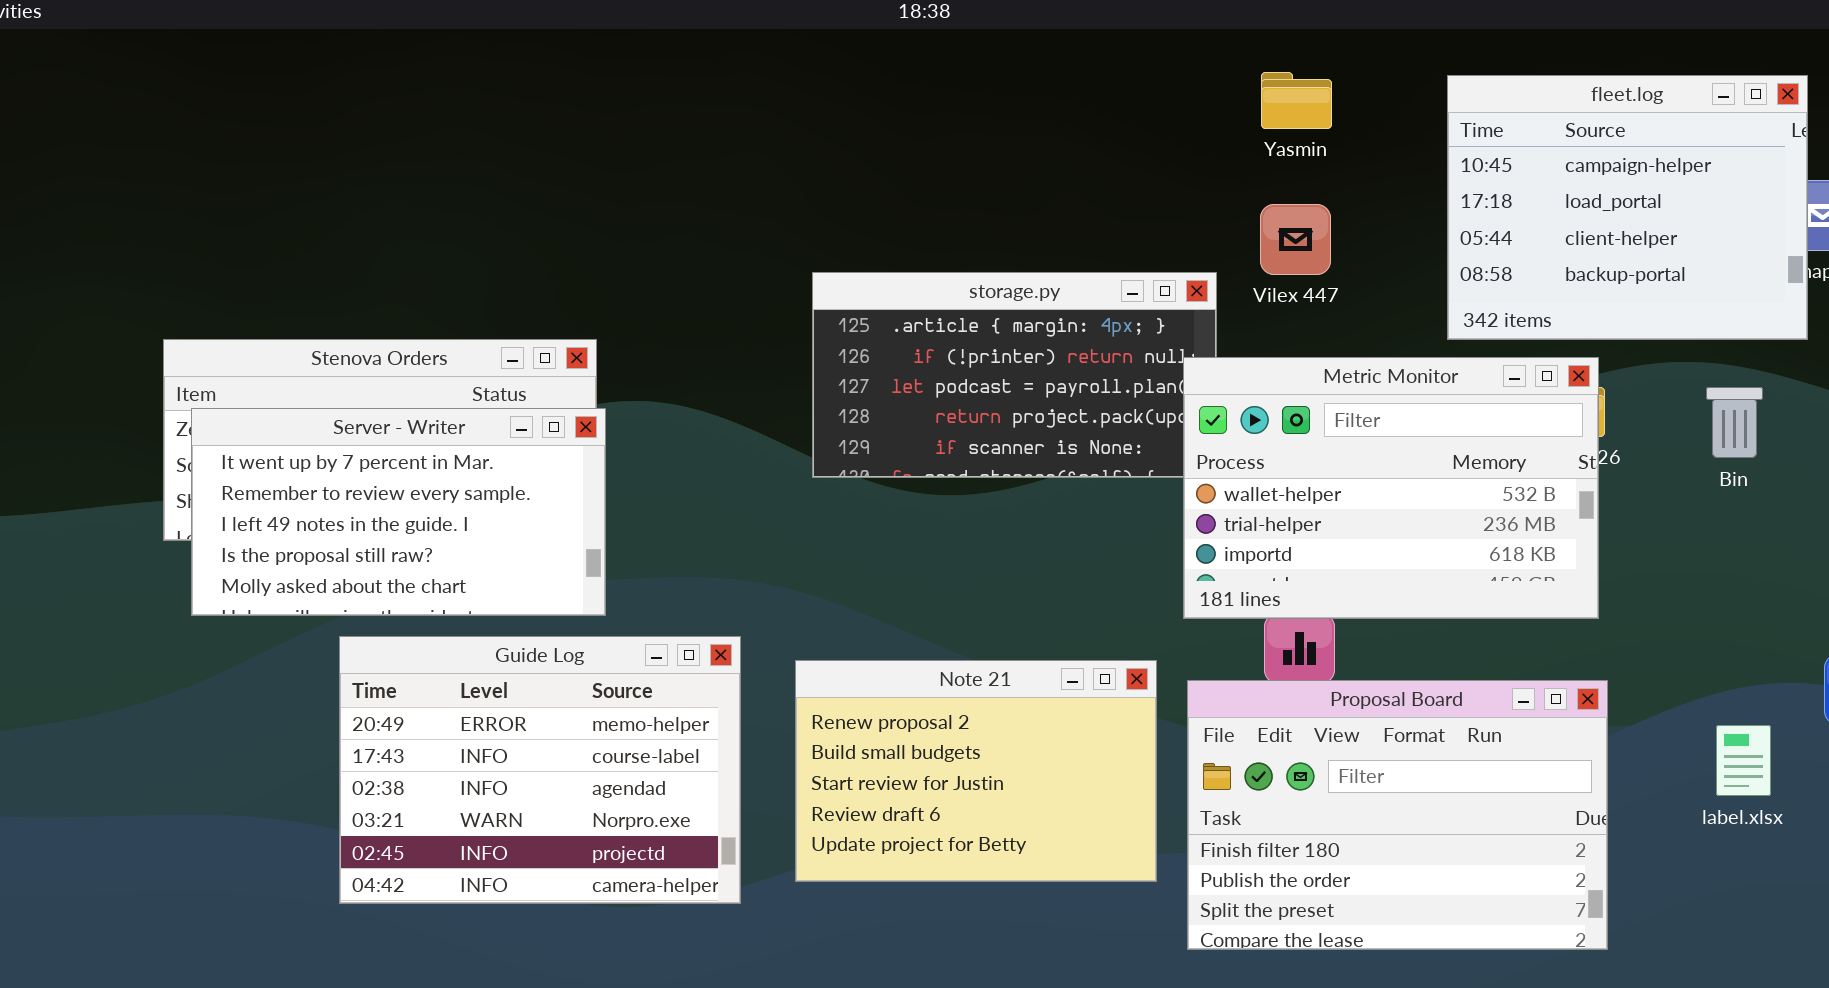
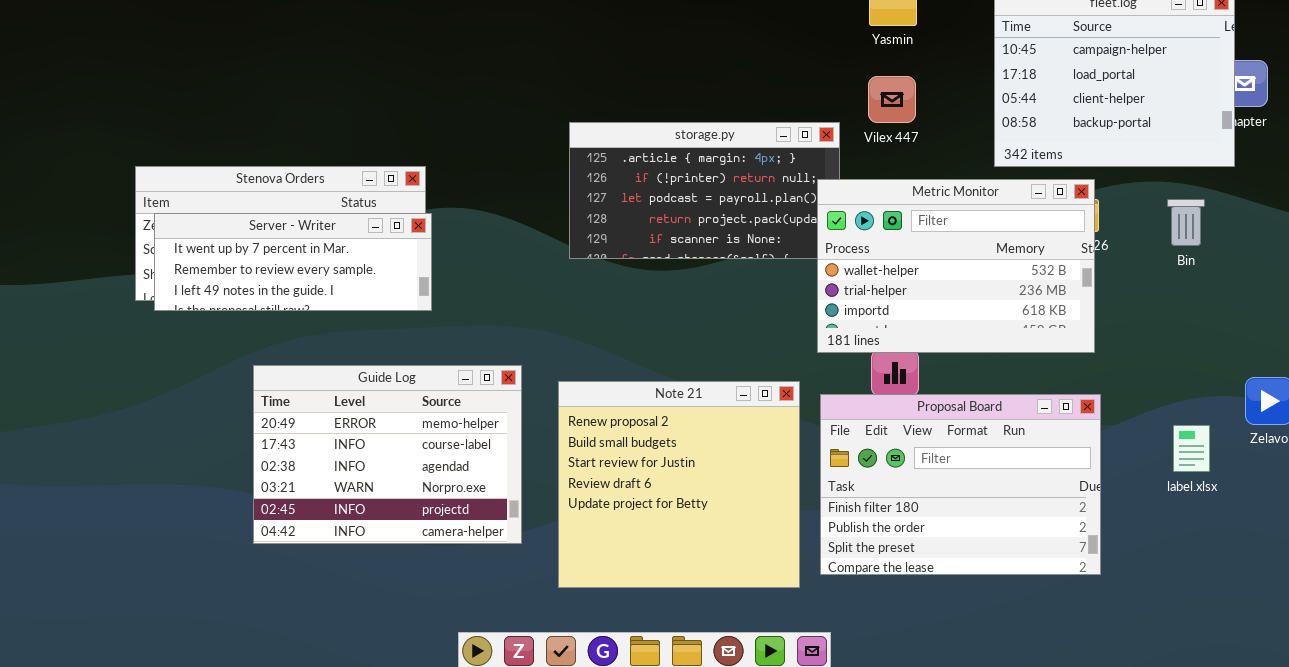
Server - Writer: [191,408,606,616] -> [154,213,432,311], resized
Note 21: [795,660,1157,882] -> [558,381,800,588], resized

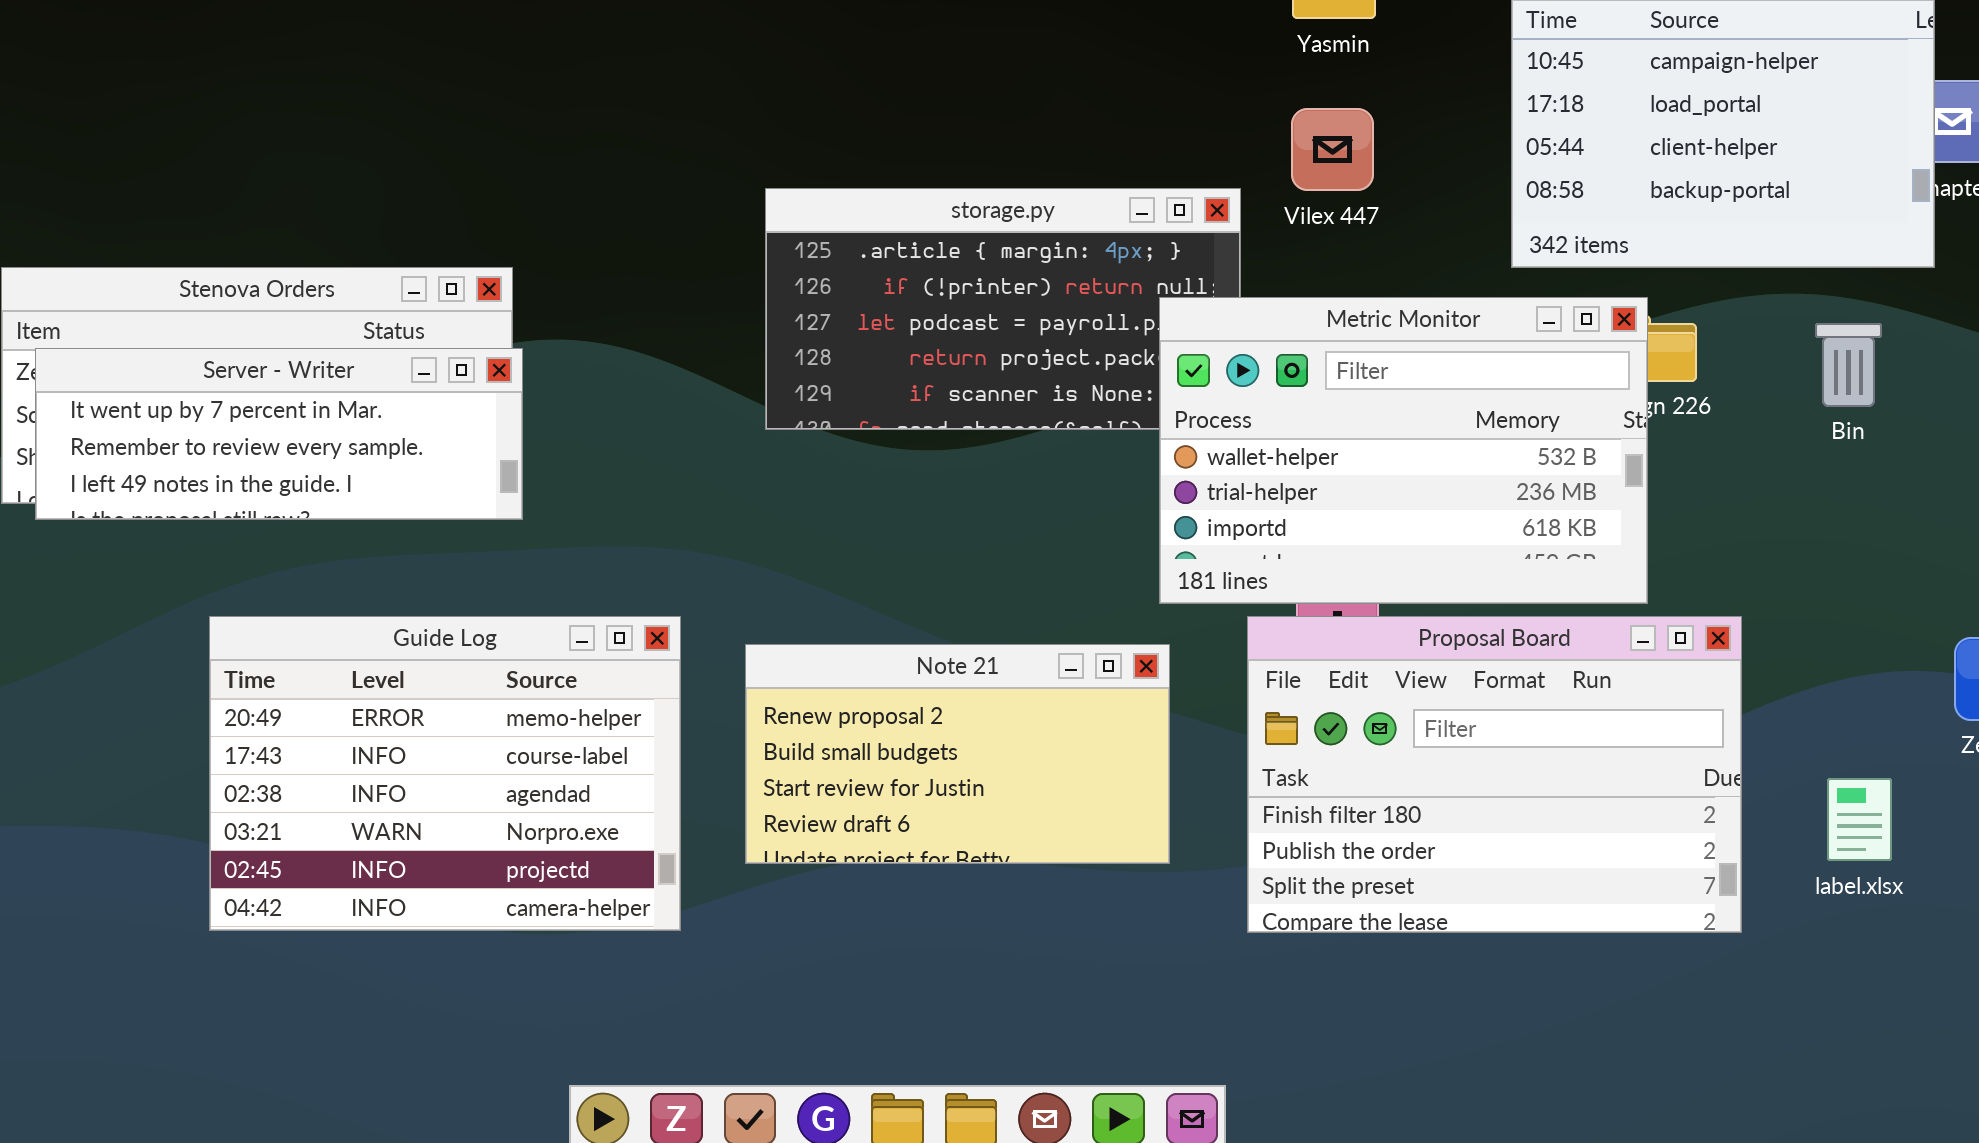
Metric Monitor: [817,179,1095,353] -> [1159,297,1648,604], moved
Note 21: [558,381,800,588] -> [745,644,1170,864], resized
Proposal Board: [820,394,1101,575] -> [1247,616,1742,933], moved
label.xlsx: [1173,425,1210,472] -> [1827,778,1892,861], moved

